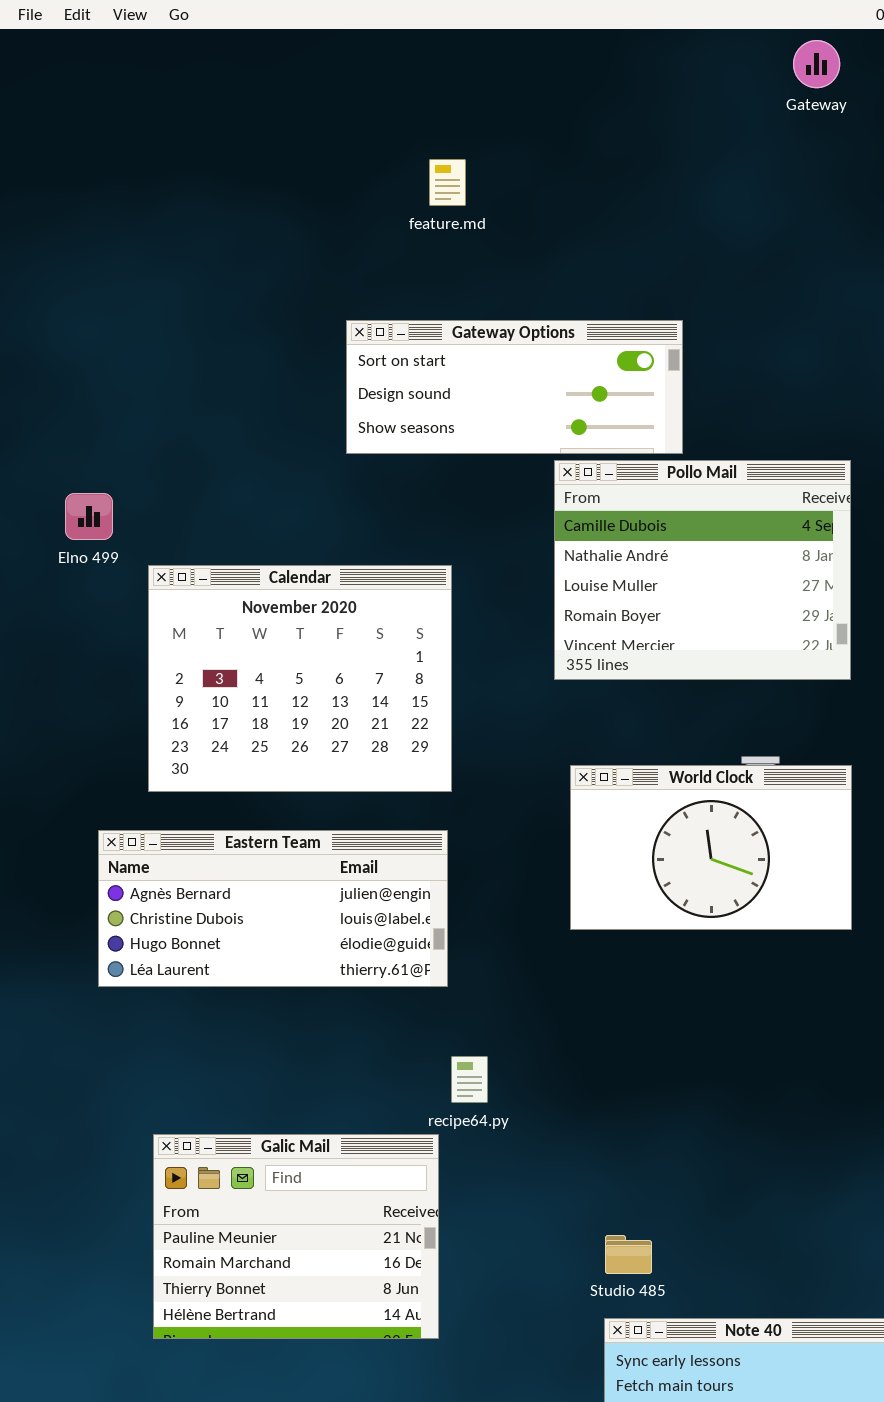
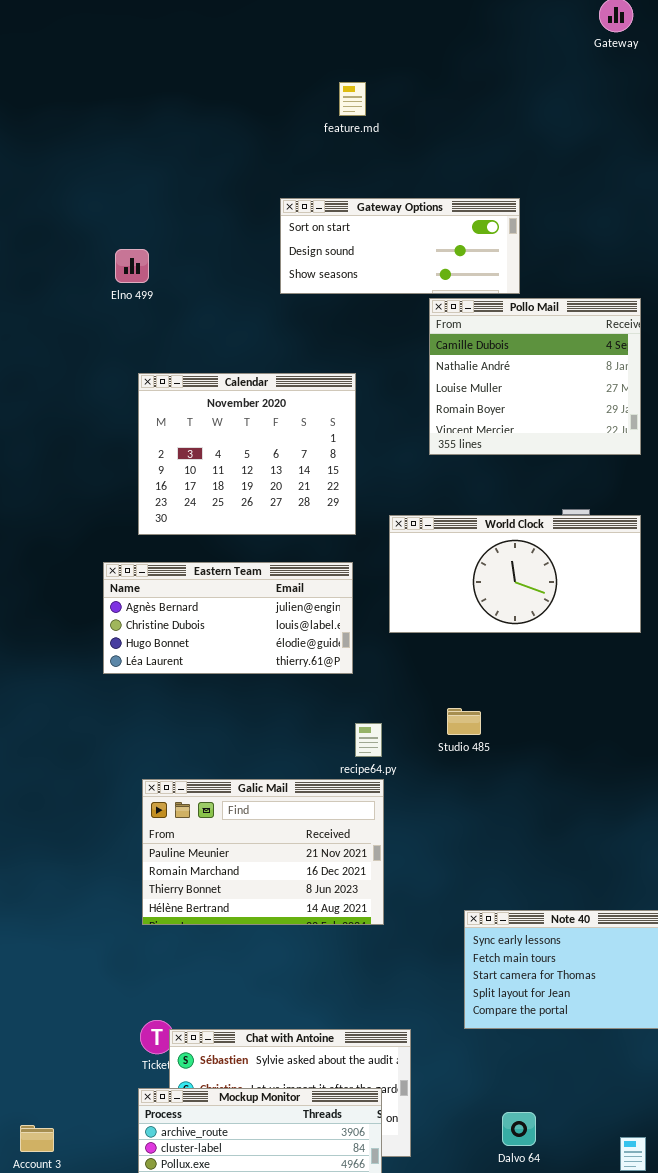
Elno 499: [65,493,113,540] -> [115,249,149,283], moved
World Clock: [570,765,852,930] -> [389,515,641,633], resized
Galic Mail: [153,1134,439,1339] -> [142,779,384,925], resized
Studio 485: [605,1235,652,1274] -> [447,708,481,735], moved

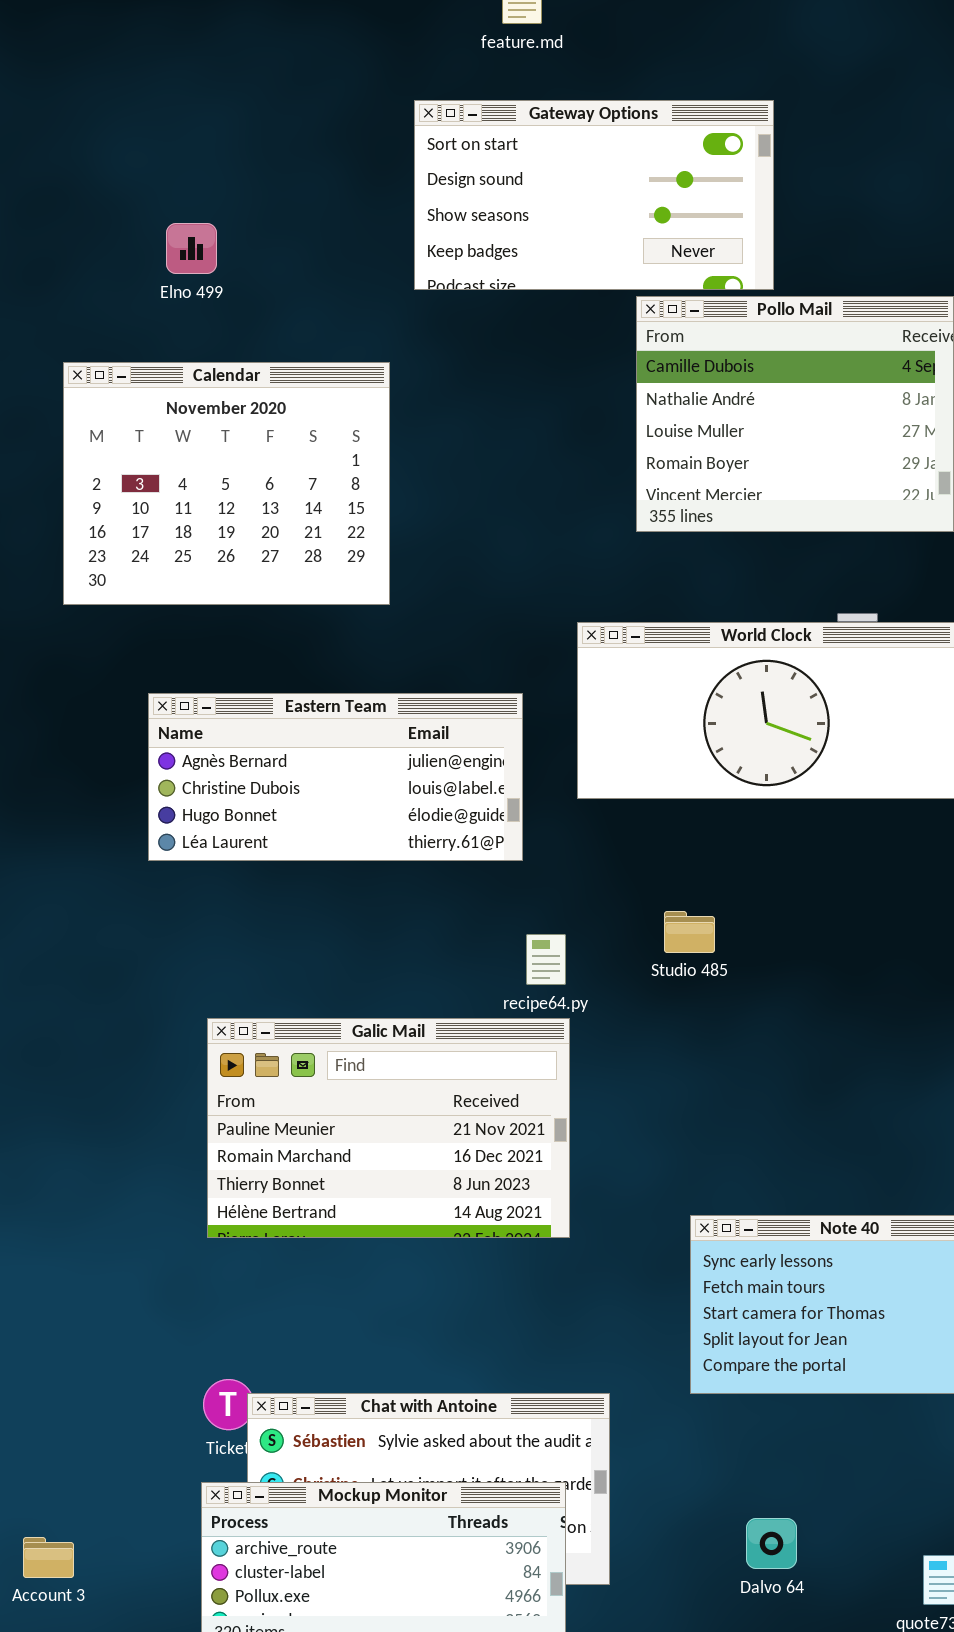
Gateway Options: [280,198,520,294] -> [414,100,774,290], resized
Calendar: [138,373,356,535] -> [63,362,390,605], moved

